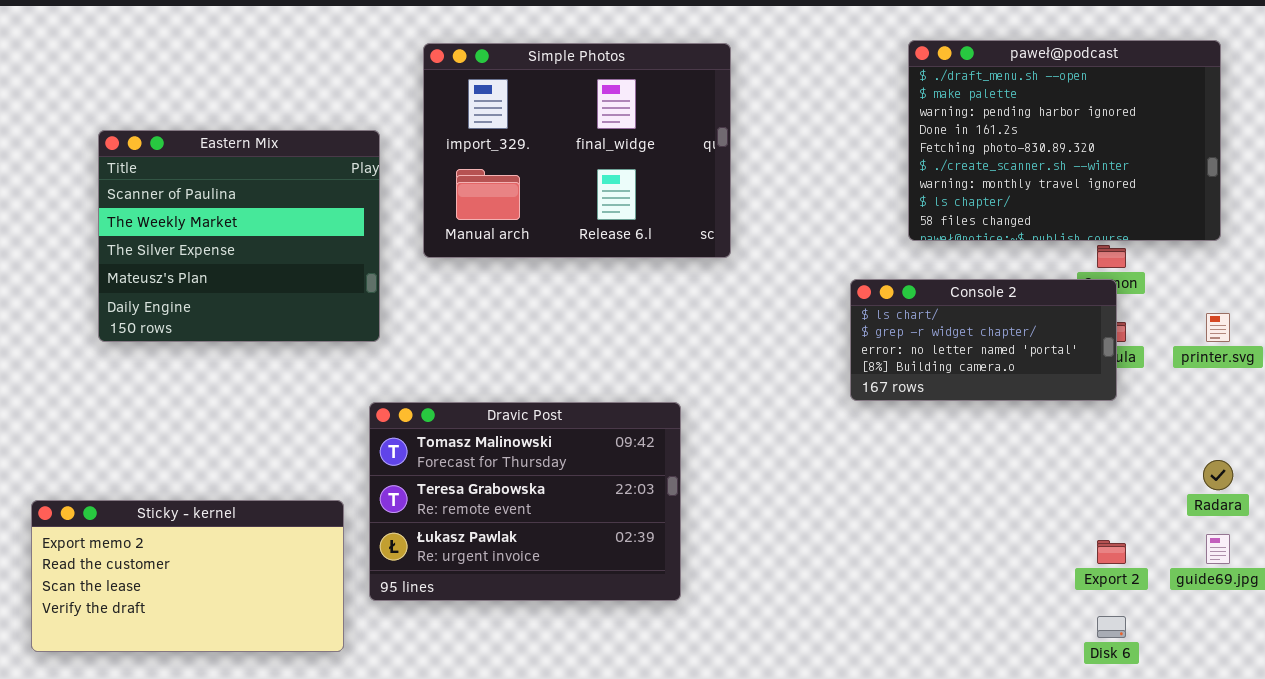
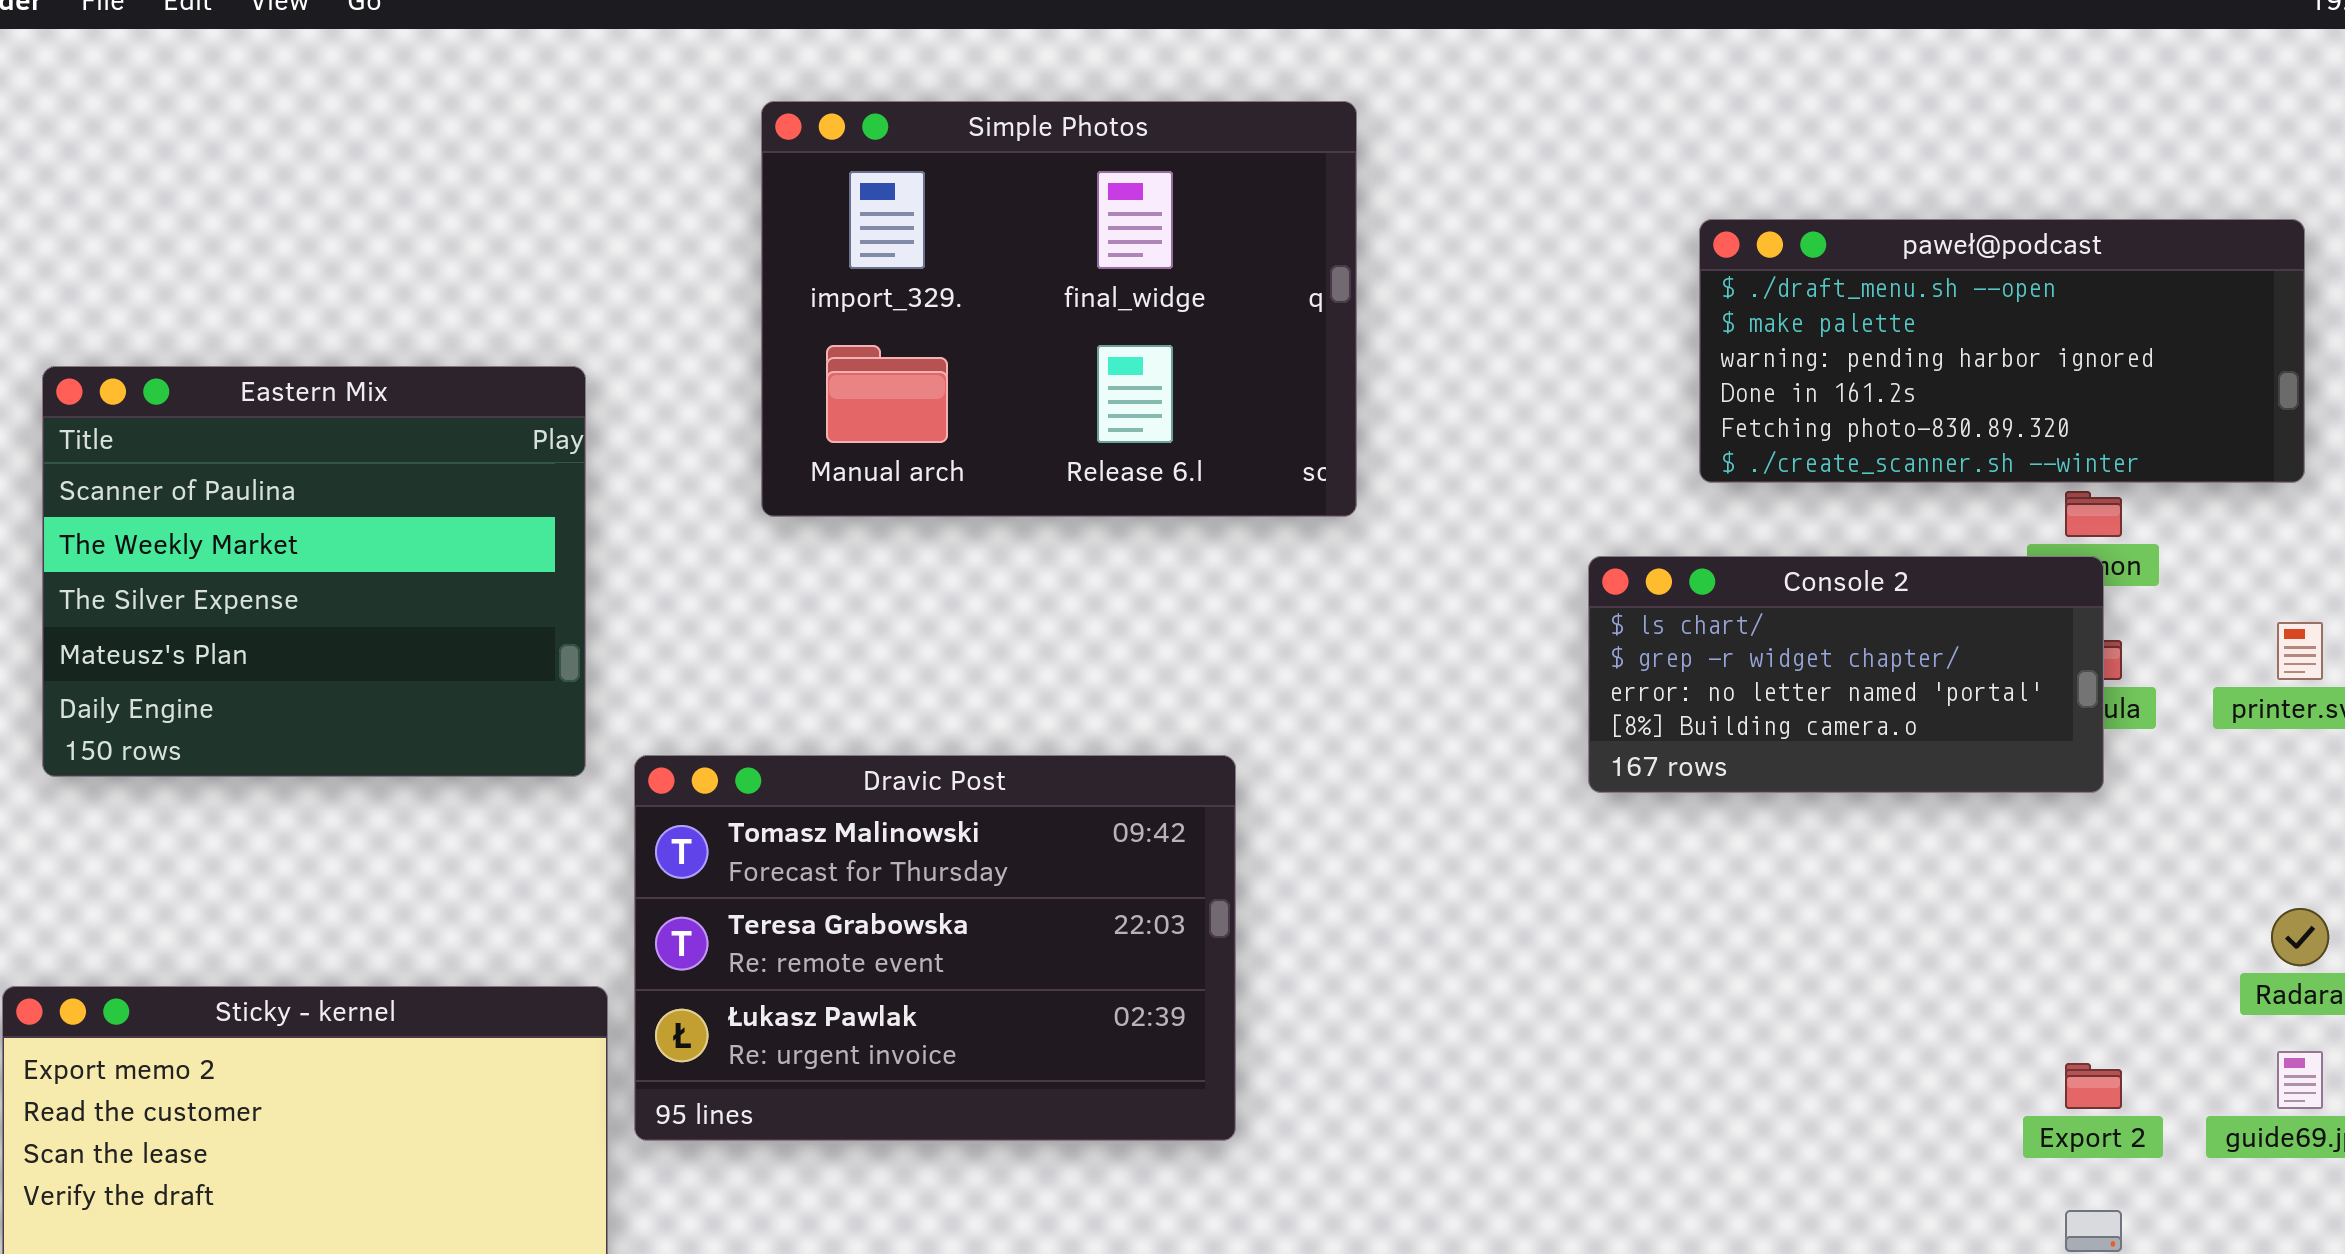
paweł@podcast: [908,40,1221,241] -> [1699,219,2305,483], resized
Eastern Mix: [98,130,380,342] -> [42,366,586,777], moved
Dravic Post: [369,402,681,601] -> [634,755,1236,1141], moved

